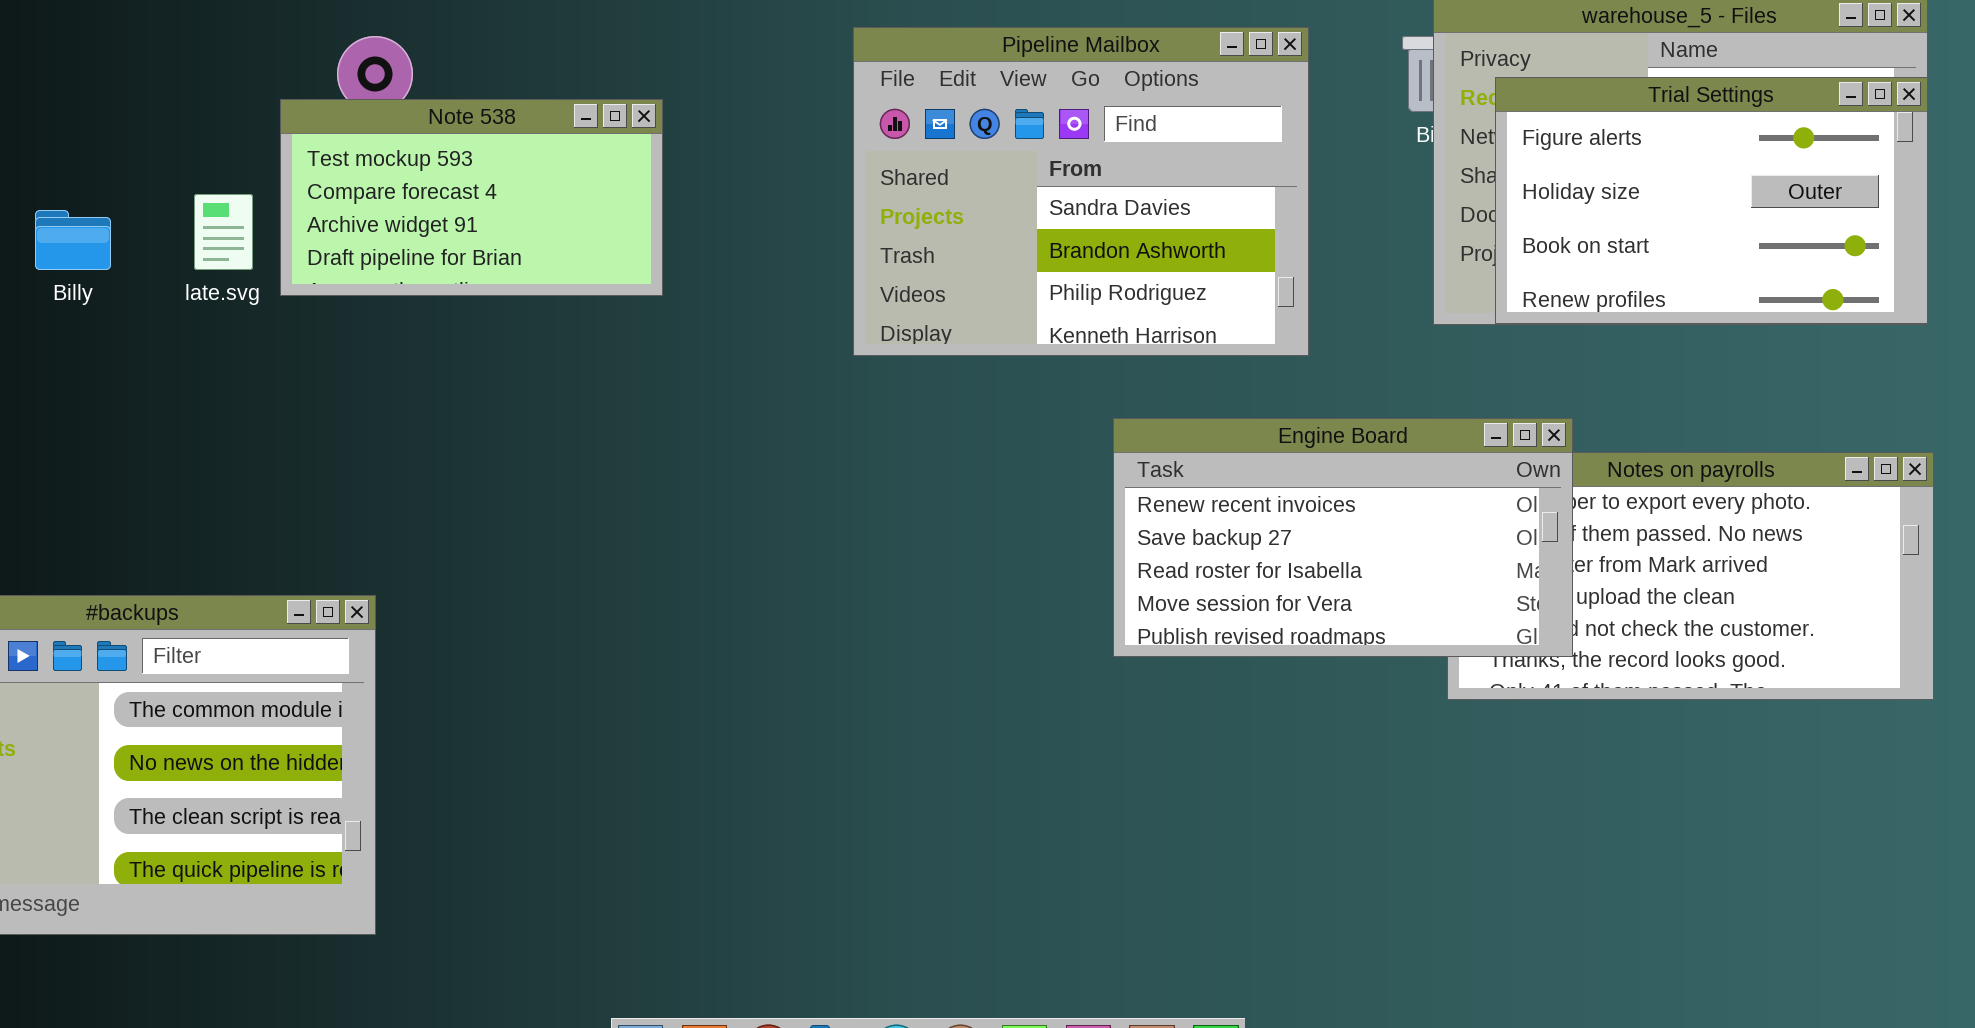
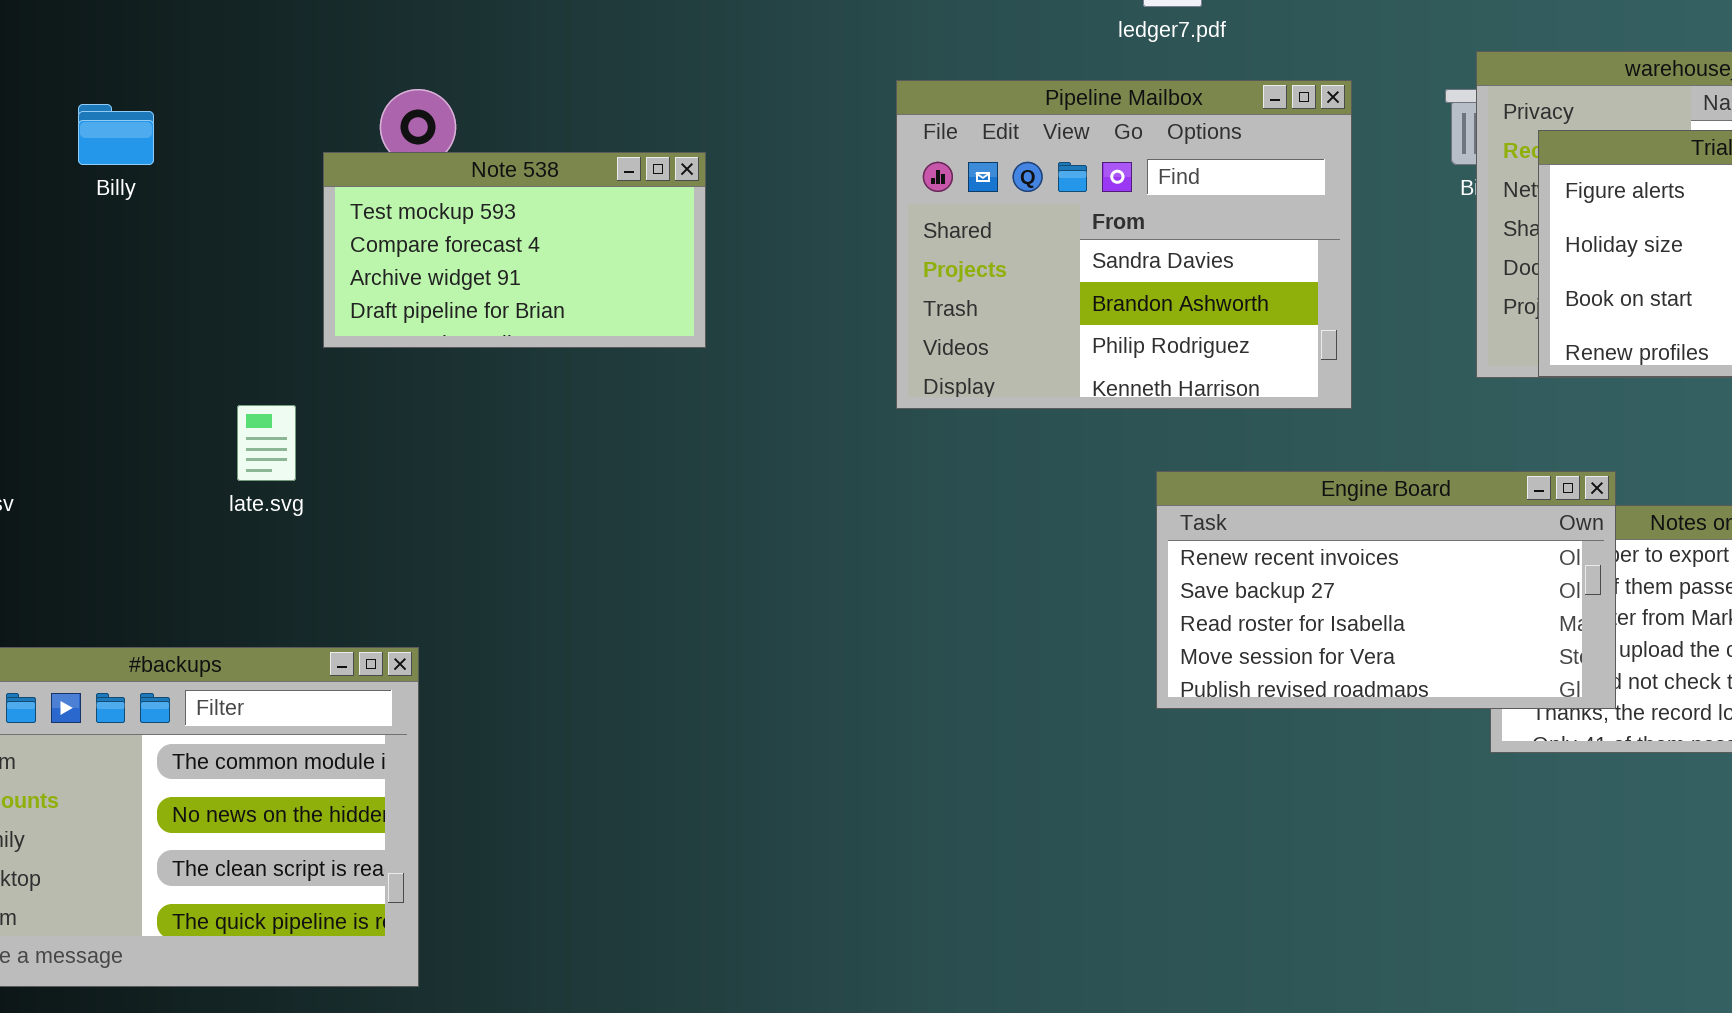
late.svg: [194,194,253,270] -> [237,405,296,481], moved
Billy: [35,210,111,270] -> [78,104,154,165], moved

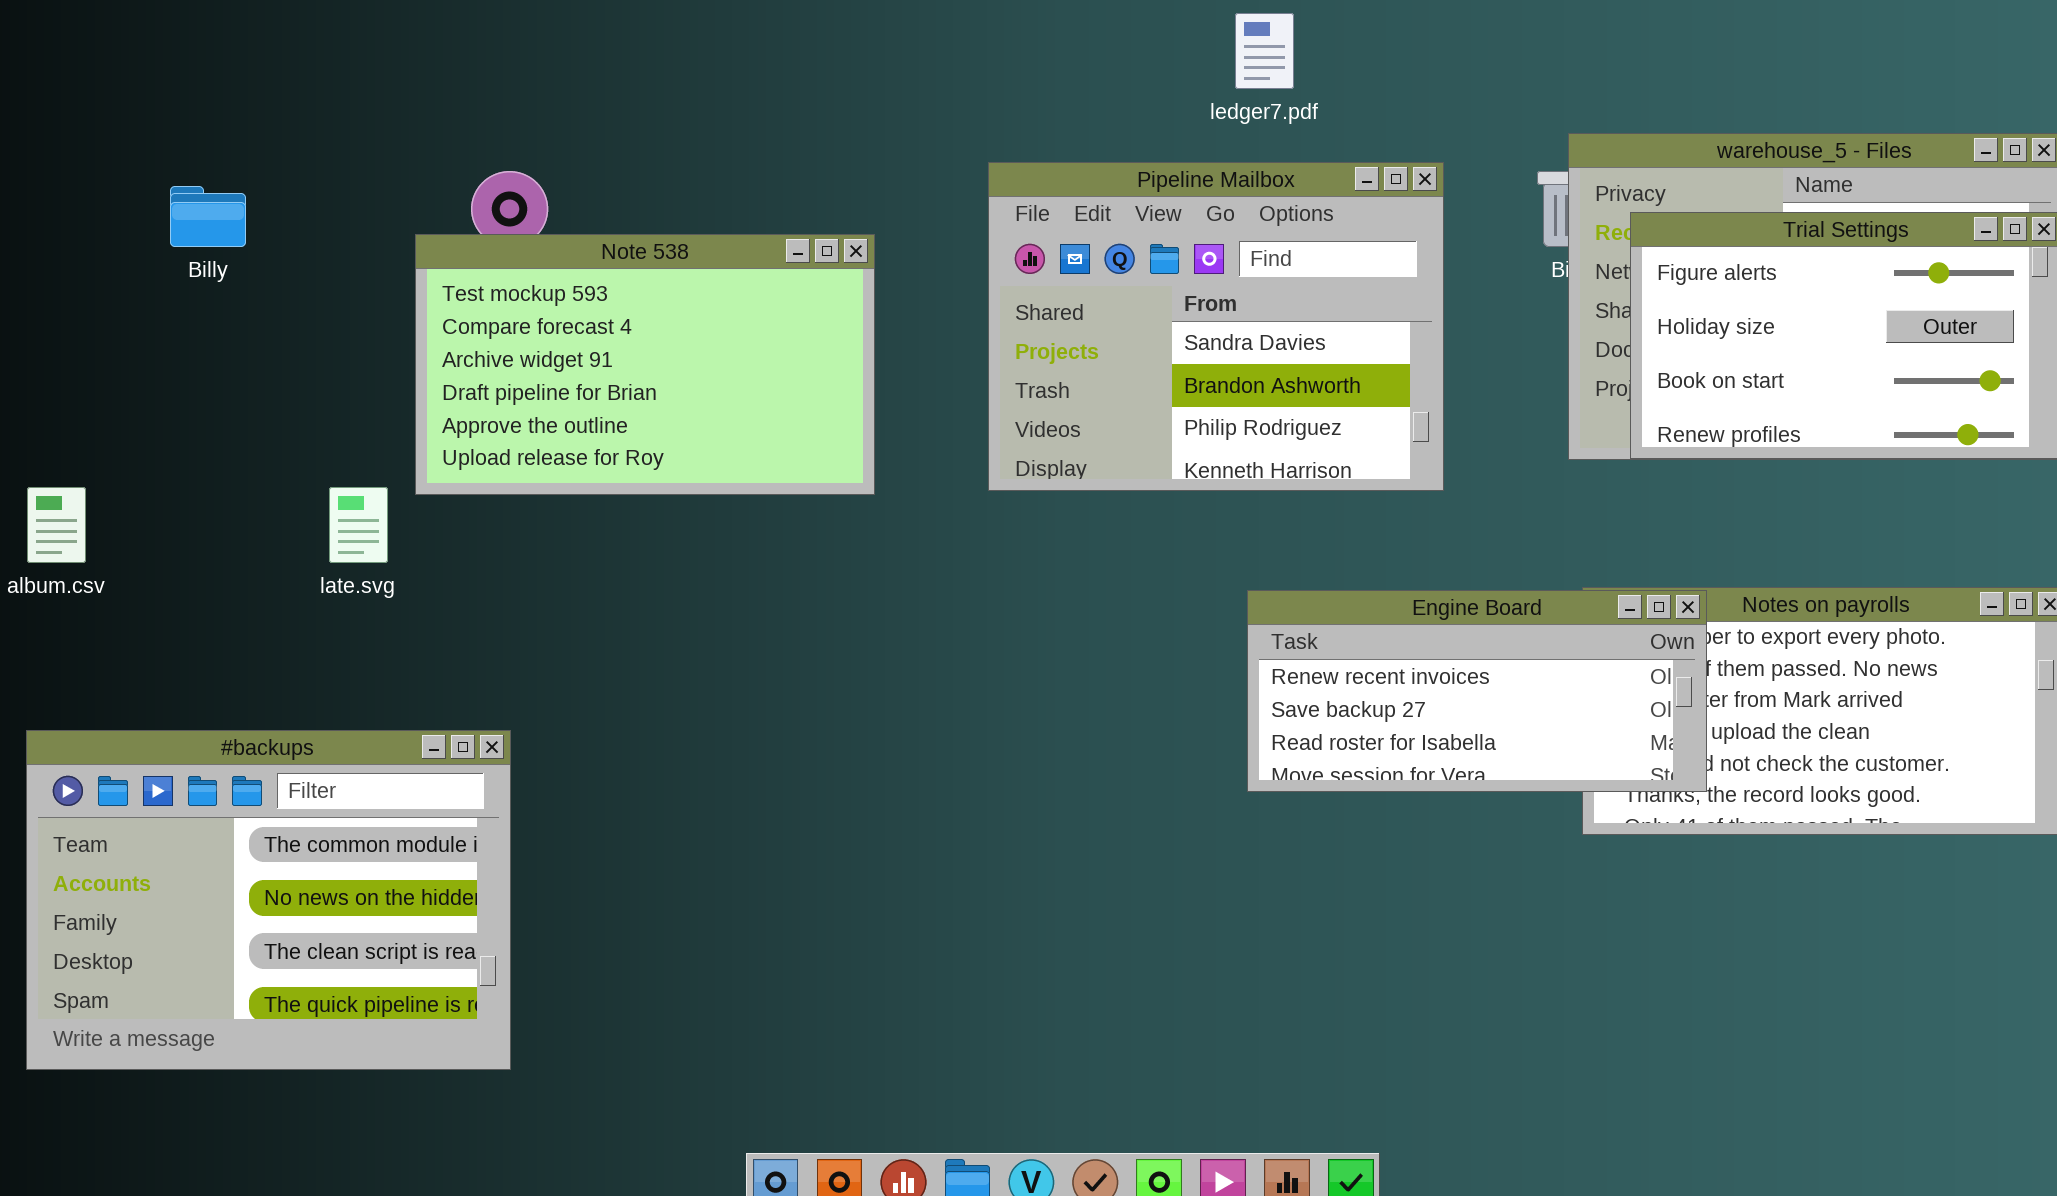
Note 538: [323,152,706,348] -> [415,234,875,495], resized
Engine Board: [1156,471,1616,709] -> [1247,590,1707,792], resized

